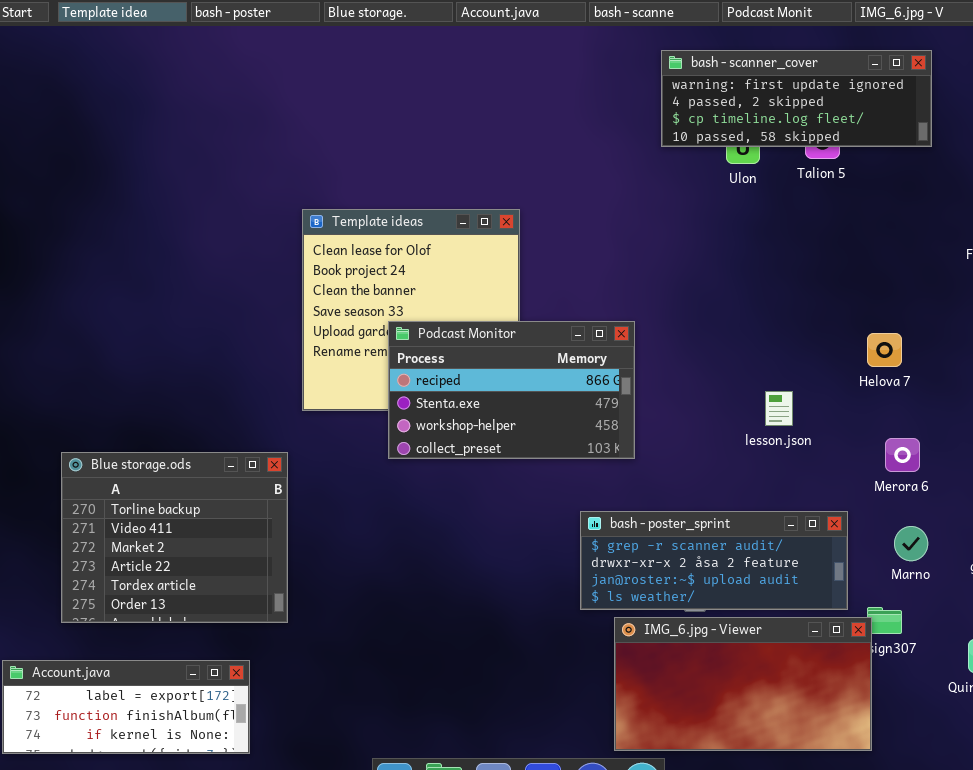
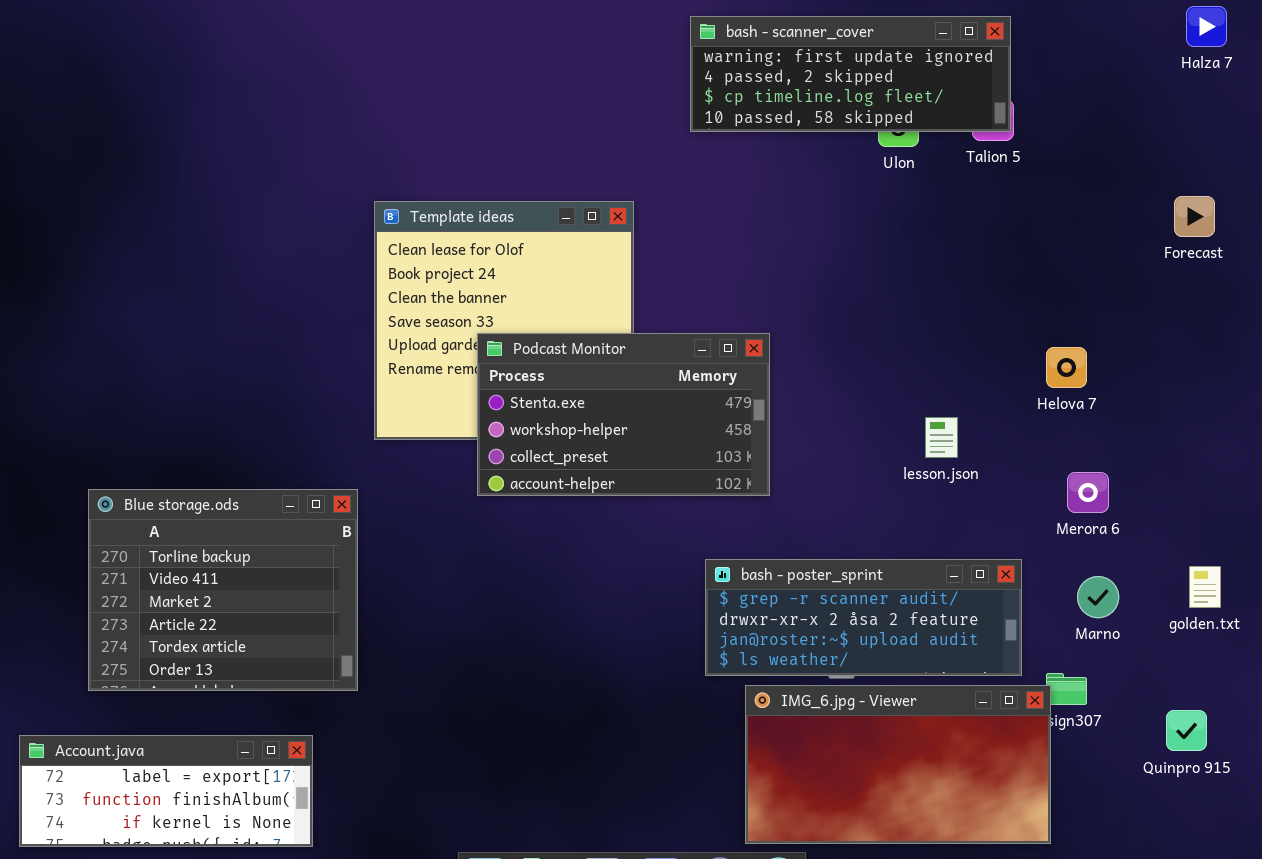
bash - scanner_cover: [661,50,932,147] -> [690,16,1011,132], moved
Podcast Monitor: [388,321,635,459] -> [477,333,770,496], scrolled down 1 row

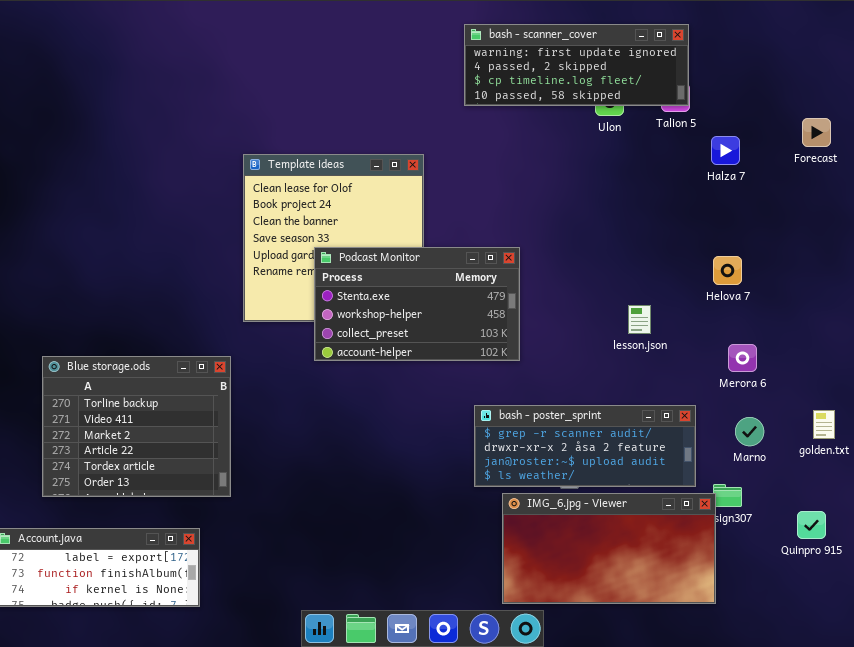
Halza 7: [1186,6,1227,47] -> [711,136,740,165], moved
Forecast: [1174,196,1215,237] -> [802,118,831,147], moved

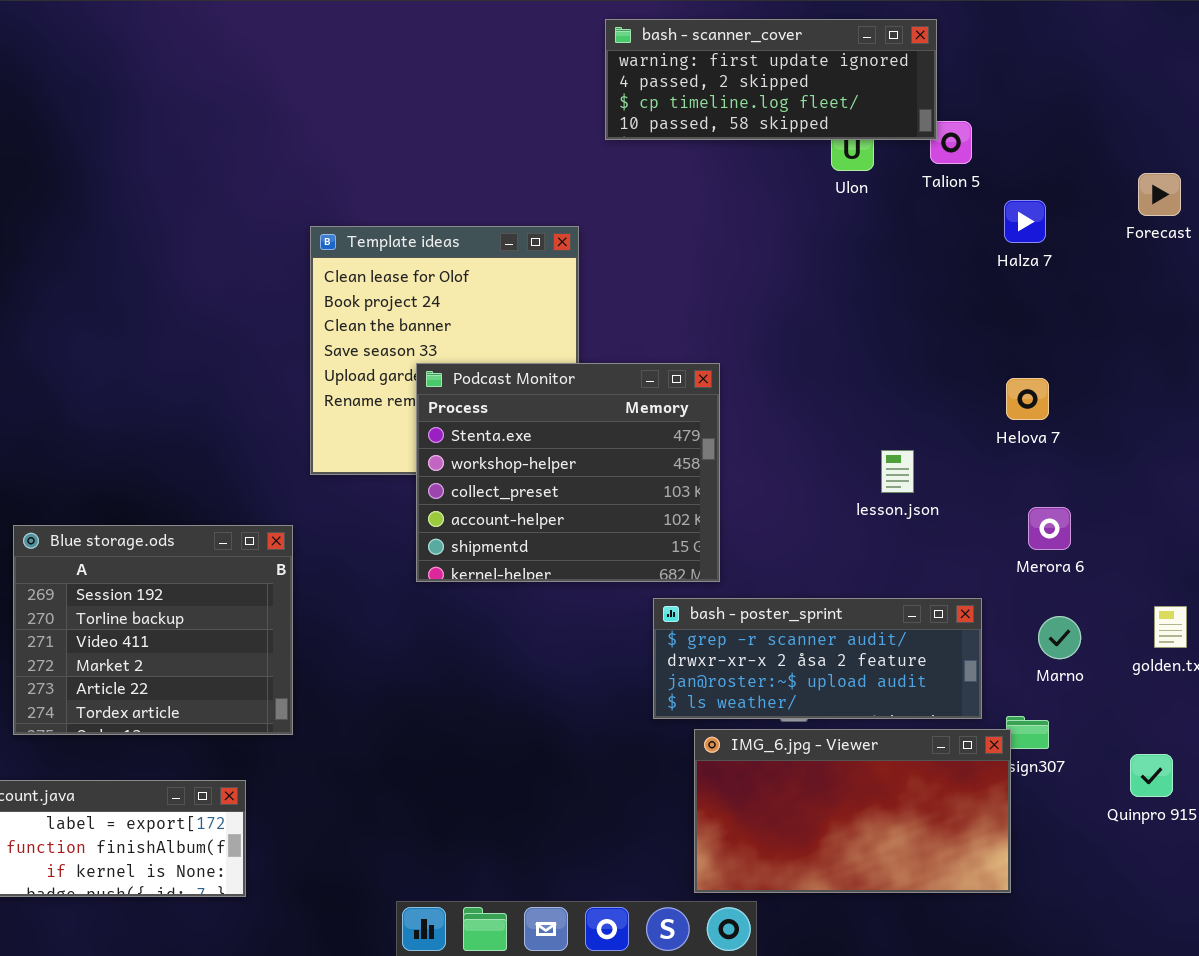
bash - scanner_cover: [464,24,689,106] -> [605,19,937,140], moved
Podcast Monitor: [314,247,520,361] -> [416,363,720,582], resized
Blue storage.ods: [42,356,231,497] -> [13,525,293,735], scrolled up 1 row

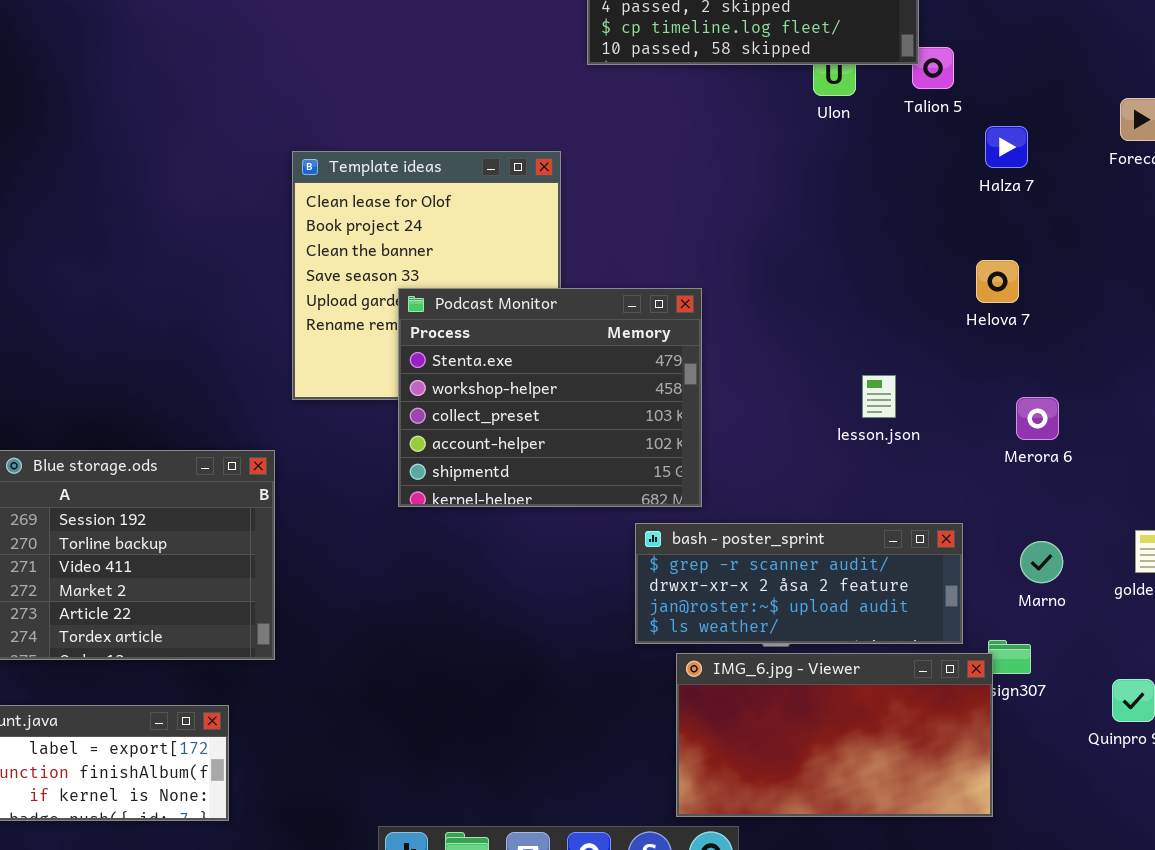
Helova 7: [1006,378,1049,420] -> [976,260,1019,303], moved
Merora 6: [1028,507,1071,550] -> [1016,397,1059,440], moved

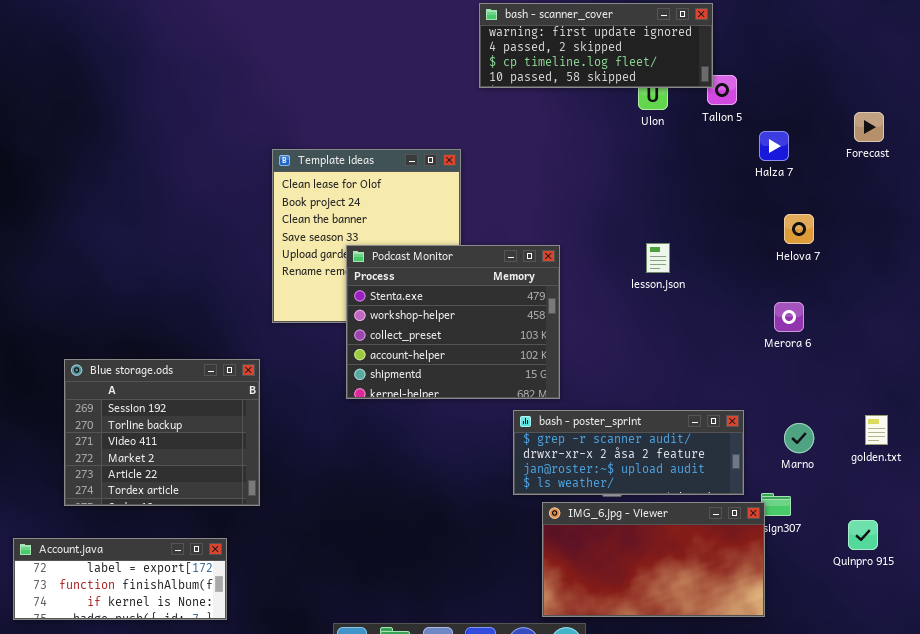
Helova 7: [976,260,1019,303] -> [784,214,814,244], moved
lesson.json: [862,375,896,418] -> [646,243,670,273], moved
Merora 6: [1016,397,1059,440] -> [774,302,804,332], moved

